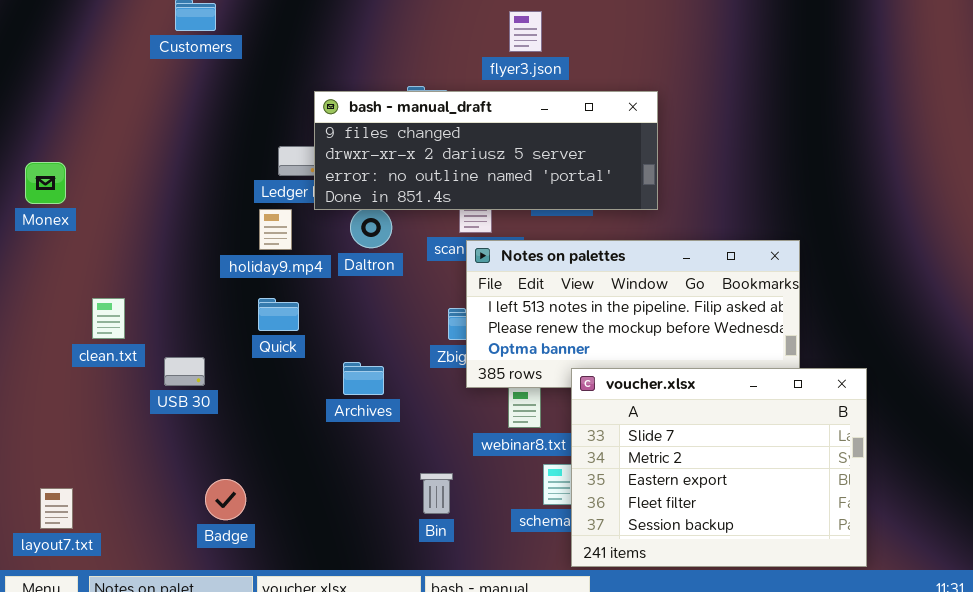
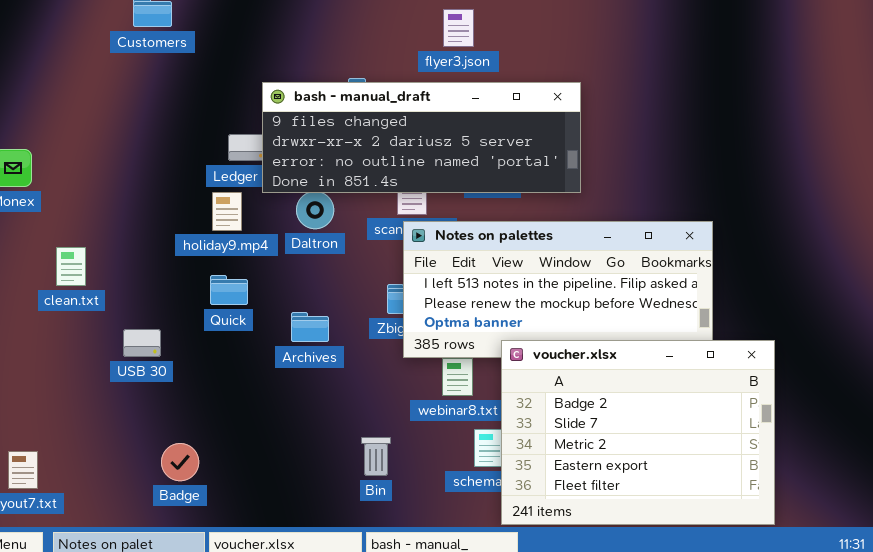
clean.txt: [92,298,125,339] -> [56,247,86,286], moved
Archives: [343,362,384,395] -> [291,312,329,342], moved
voucher.xlsx: [571,368,867,567] -> [501,340,775,525], scrolled up 1 row

